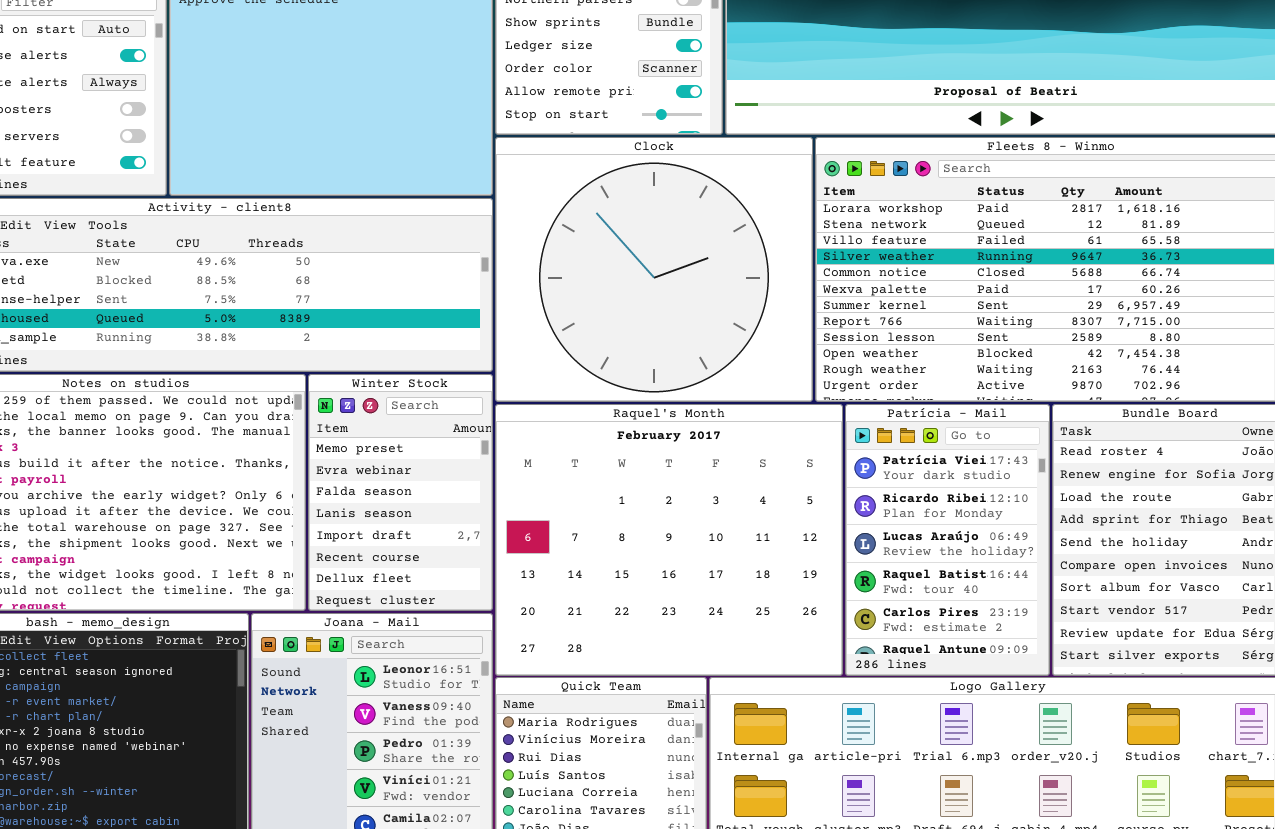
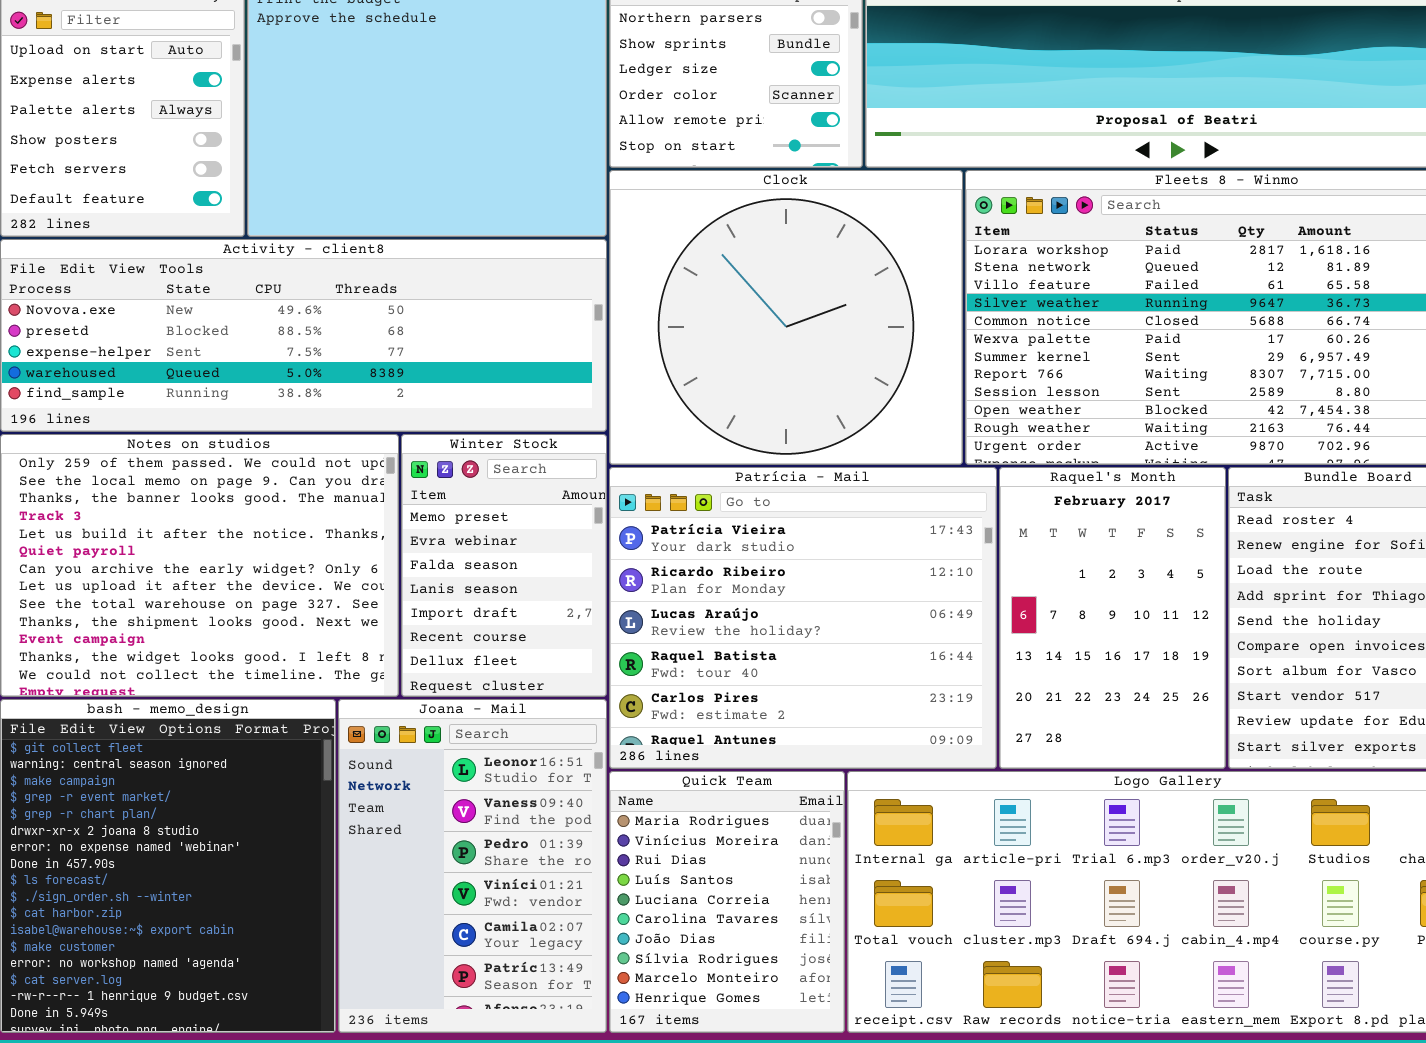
Raquel's Month: [495,404,843,676] -> [999,467,1226,769], moved, resized
Patrícia - Mail: [845,404,1050,676] -> [609,467,997,769], moved, resized

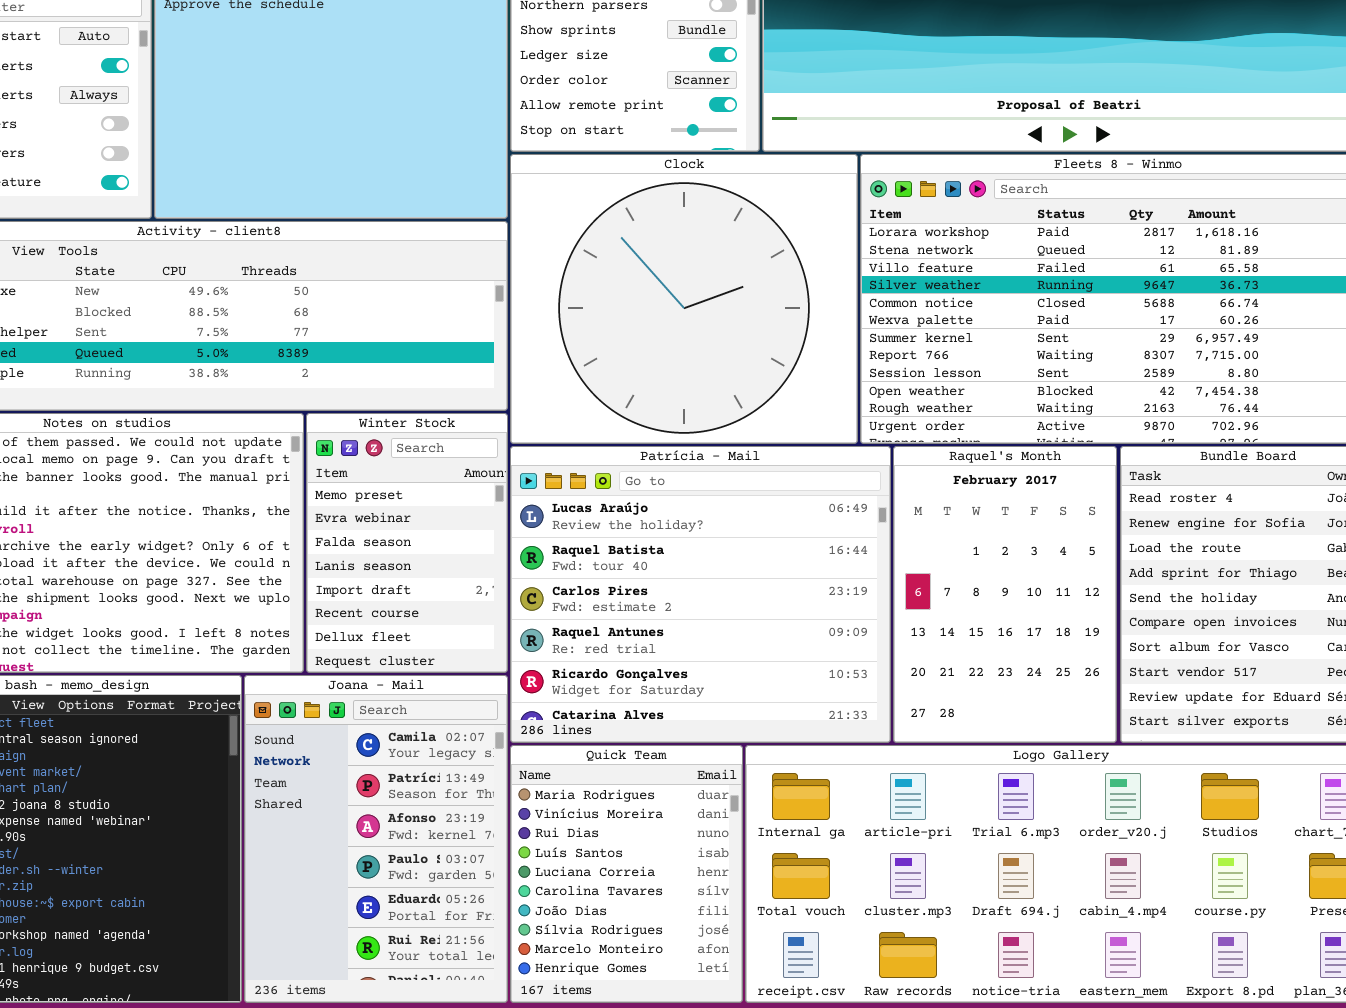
Patrícia - Mail: [609,467,997,769] -> [510,446,891,743], scrolled down 2 rows
Joana - Mail: [338,699,607,1033] -> [244,675,508,1003], scrolled down 4 rows

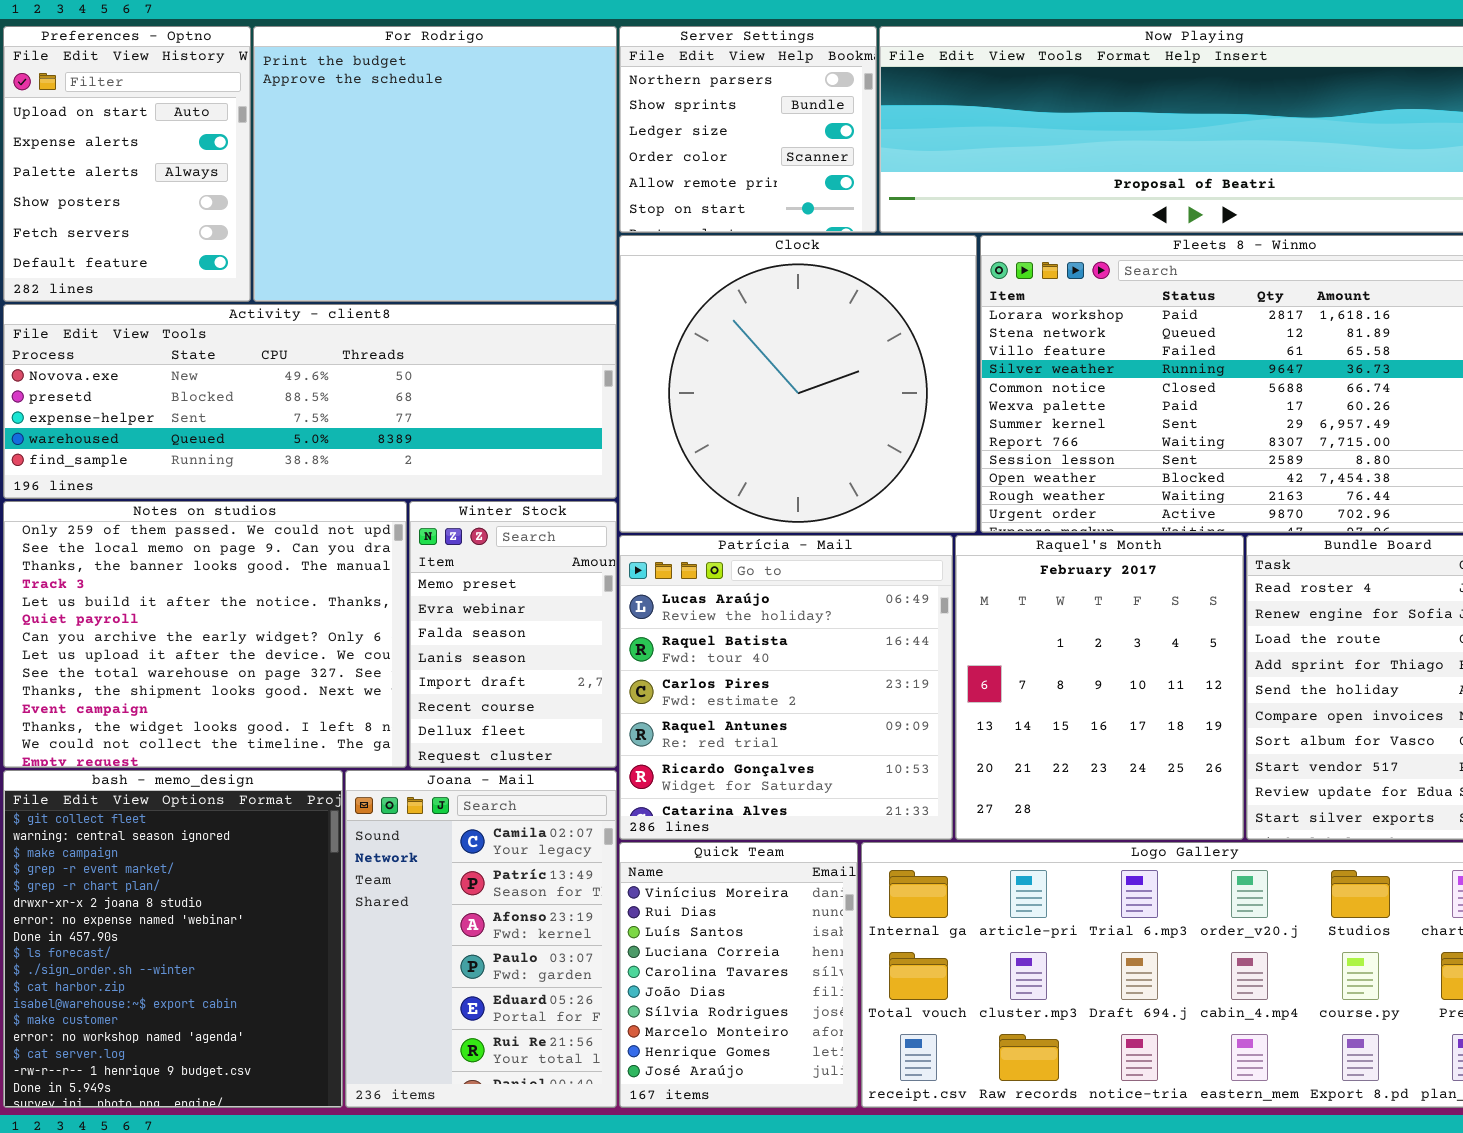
Patrícia - Mail: [510,446,891,743] -> [619,535,953,840], resized
Raquel's Month: [893,446,1117,743] -> [955,535,1244,840], resized
Quick Team: [510,745,743,1003] -> [619,842,858,1108], scrolled down 1 row

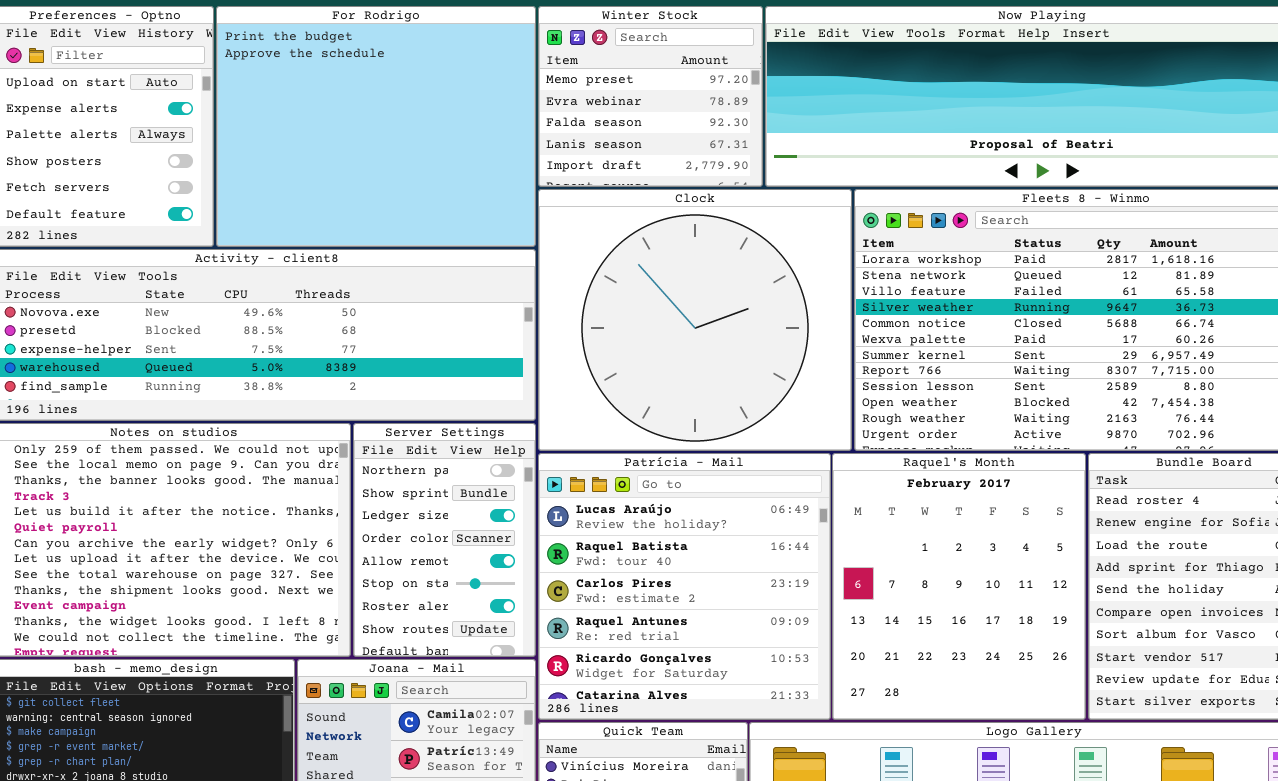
Server Settings: [619,26,877,233] -> [353,423,536,657], moved, resized
Winter Stock: [409,501,617,768] -> [538,6,763,187], moved, resized

